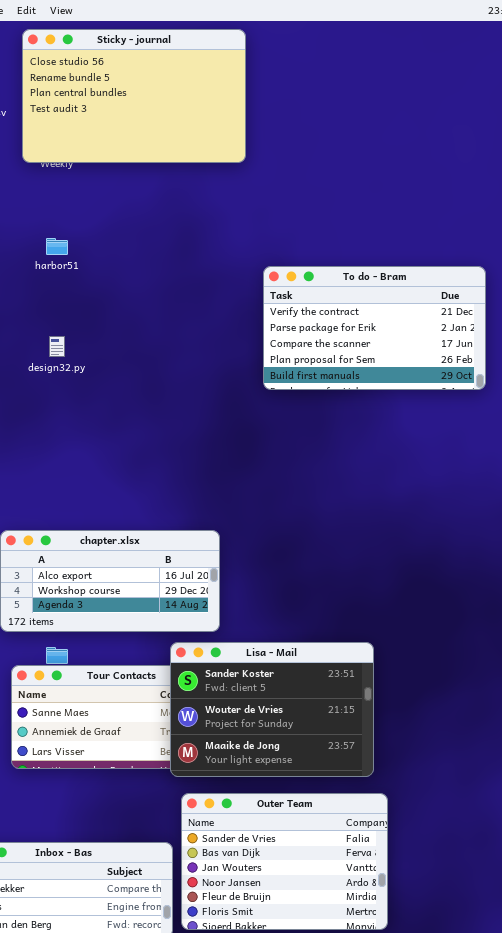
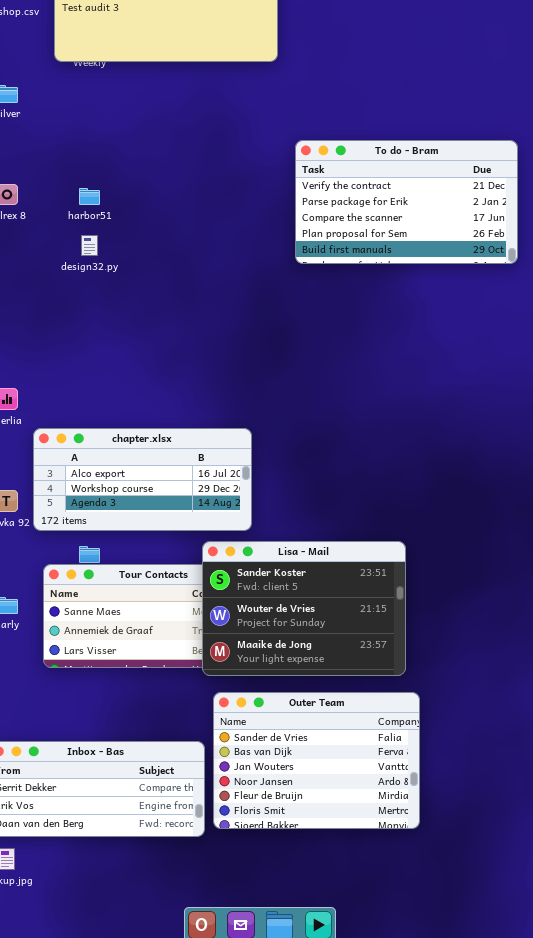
harbor51: [46,238,68,255] -> [79,188,100,205], moved
To do - Bram: [263,266,486,390] -> [295,140,518,264], moved

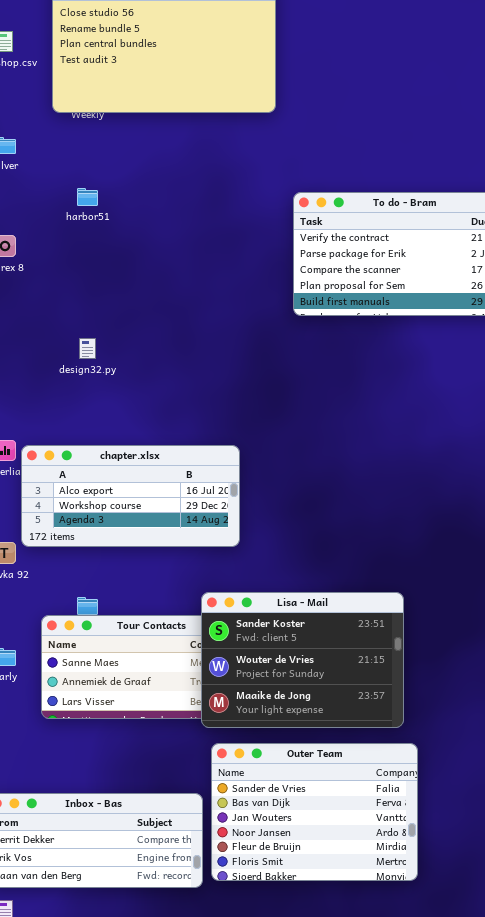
harbor51: [79,188,100,205] -> [77,188,98,206], moved
design32.py: [81,235,98,256] -> [79,338,96,359], moved
chapter.xlsx: [33,428,252,531] -> [21,445,240,547], moved

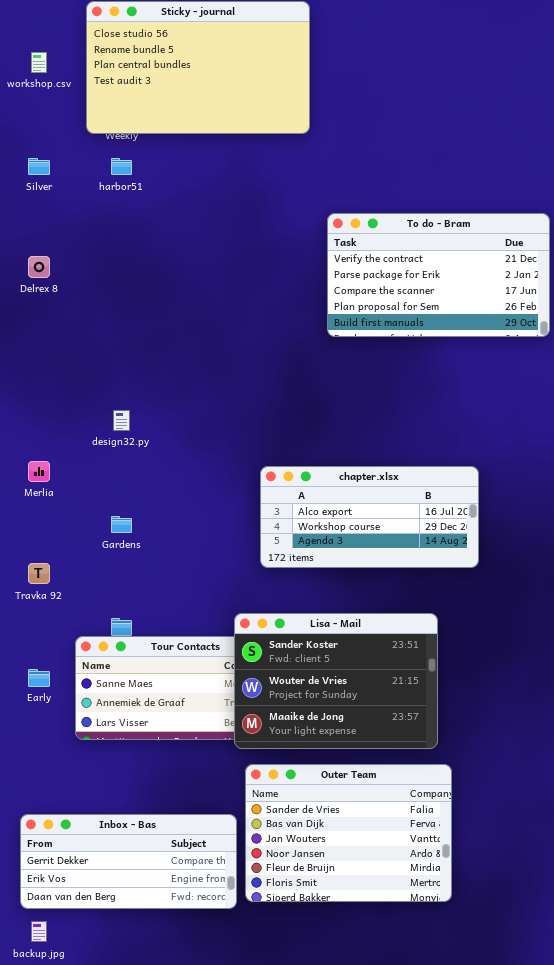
harbor51: [77,188,98,206] -> [111,158,132,175], moved
design32.py: [79,338,96,359] -> [113,410,130,431], moved
chapter.xlsx: [21,445,240,547] -> [260,466,479,568], moved

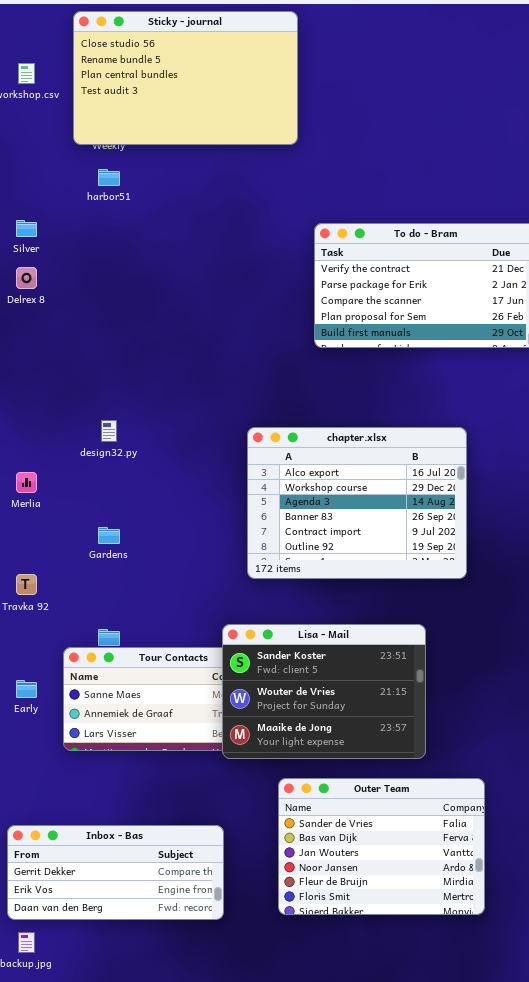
Silver: [28,158,50,175] -> [16,220,37,237], moved
chapter.xlsx: [260,466,479,568] -> [247,427,467,579], resized
Outer Team: [245,764,452,902] -> [278,778,485,915], moved

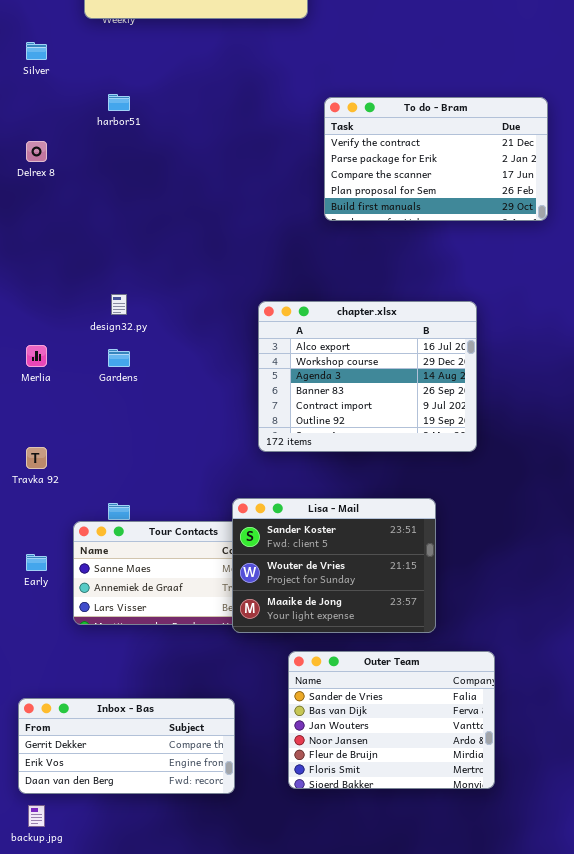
harbor51: [98,169,120,186] -> [108,94,130,111], moved
Silver: [16,220,37,237] -> [26,42,47,60], moved
Gardens: [98,527,120,544] -> [108,349,130,367], moved

